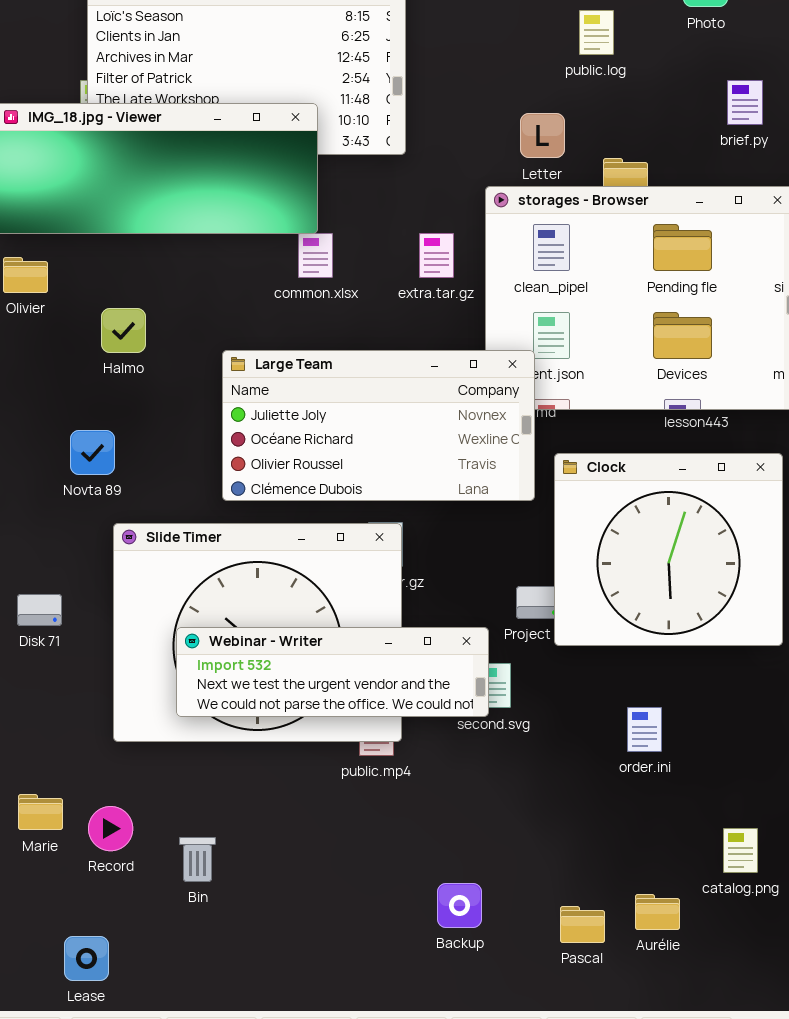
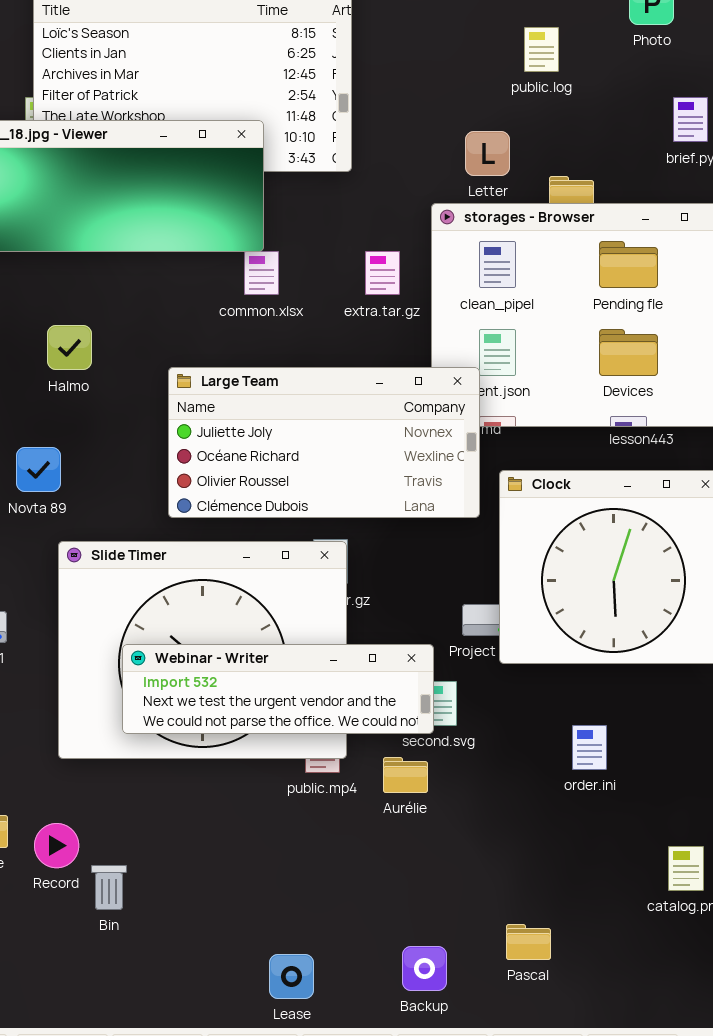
Bin: [179,837,216,882] -> [91,865,127,910], moved
Backup: [437,883,482,928] -> [402,946,447,991], moved
Aurélie: [635,894,680,930] -> [383,757,428,793], moved
Lease: [64,936,109,981] -> [269,954,314,999], moved

